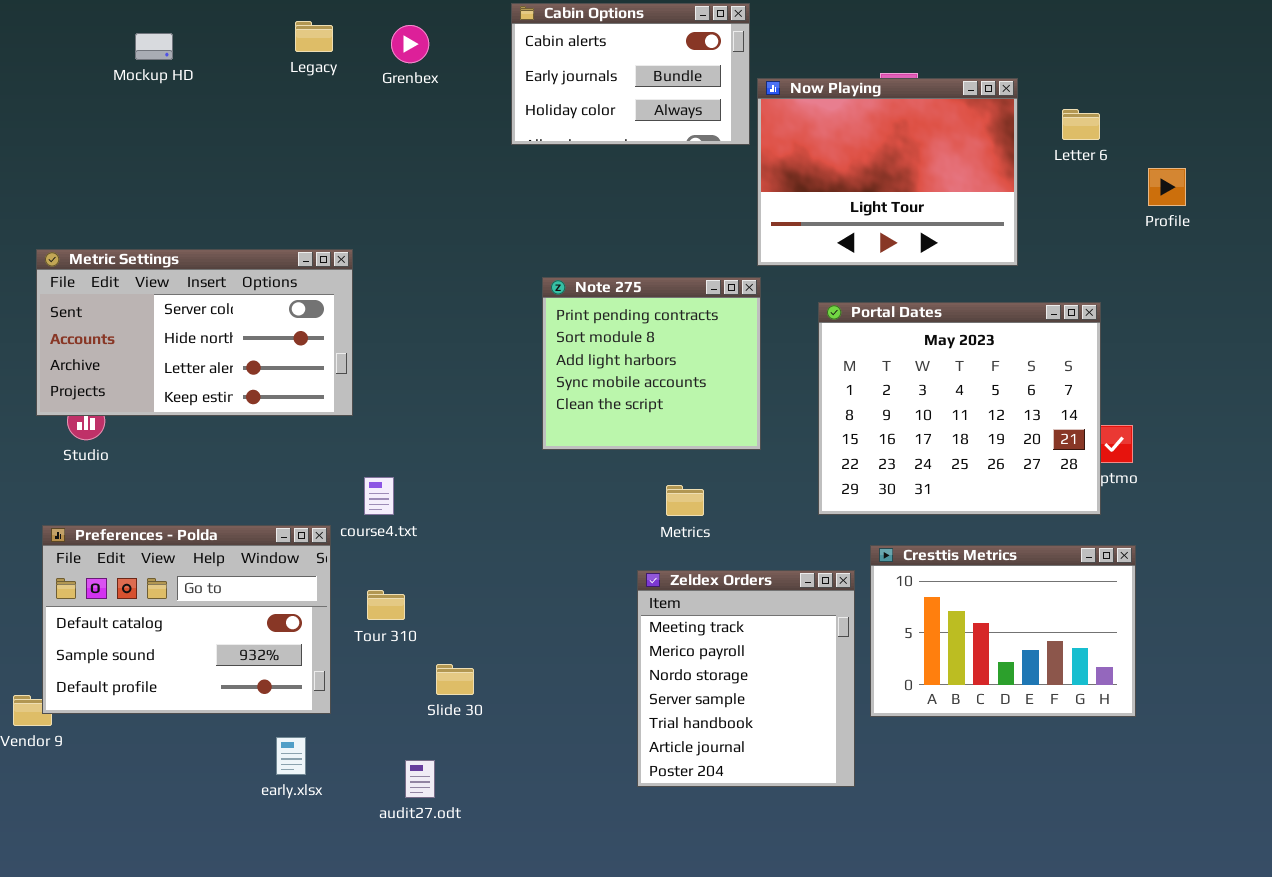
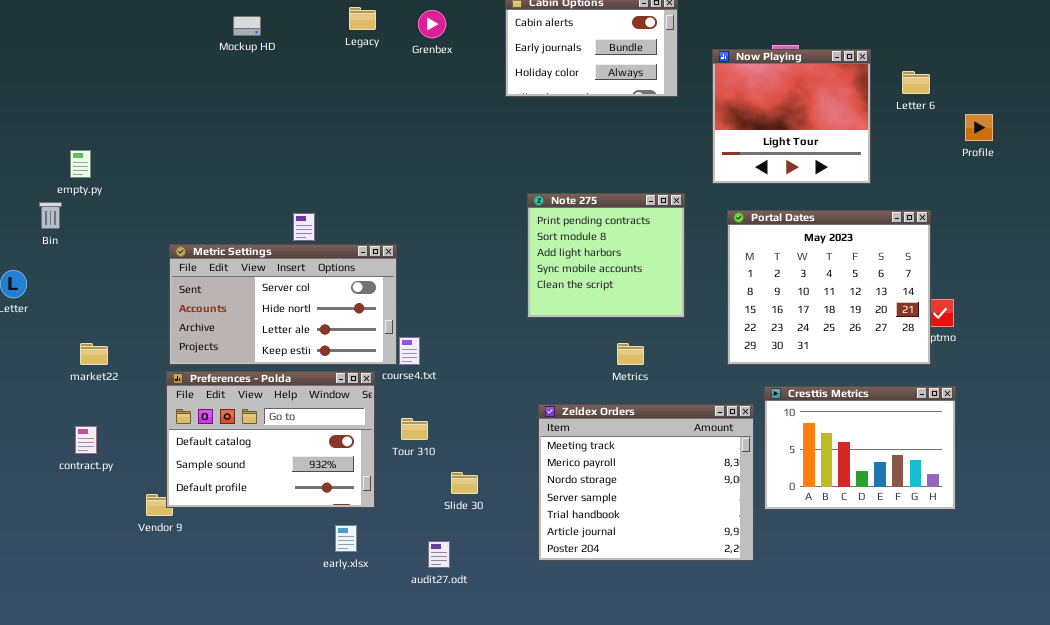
Now Playing: [757,78,1018,266] -> [712,49,871,184], resized
Metric Settings: [36,249,353,416] -> [169,244,397,365], moved
Zeldex Orders: [637,570,855,787] -> [538,404,754,561], resized

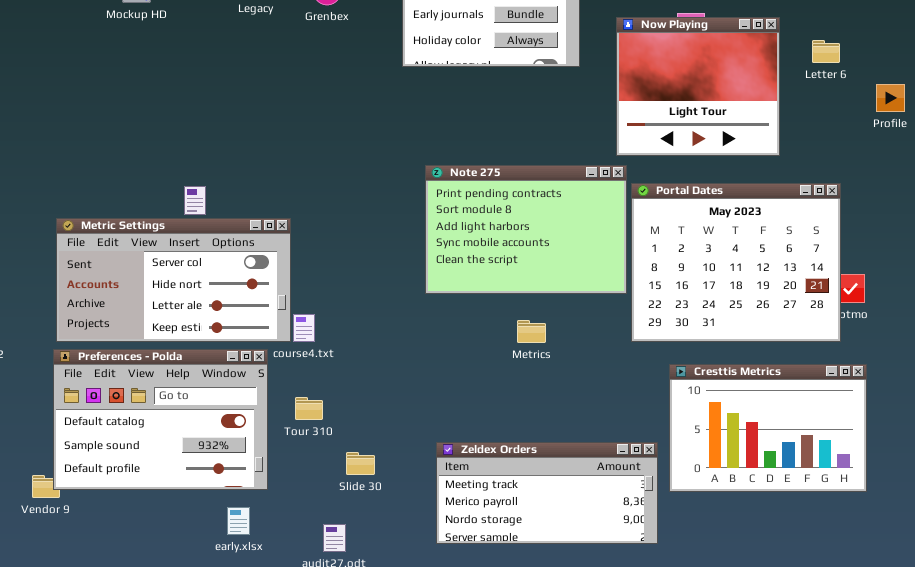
Note 275: [527,193,685,318] -> [425,165,627,294], resized
Zeldex Orders: [538,404,754,561] -> [436,442,658,544], resized

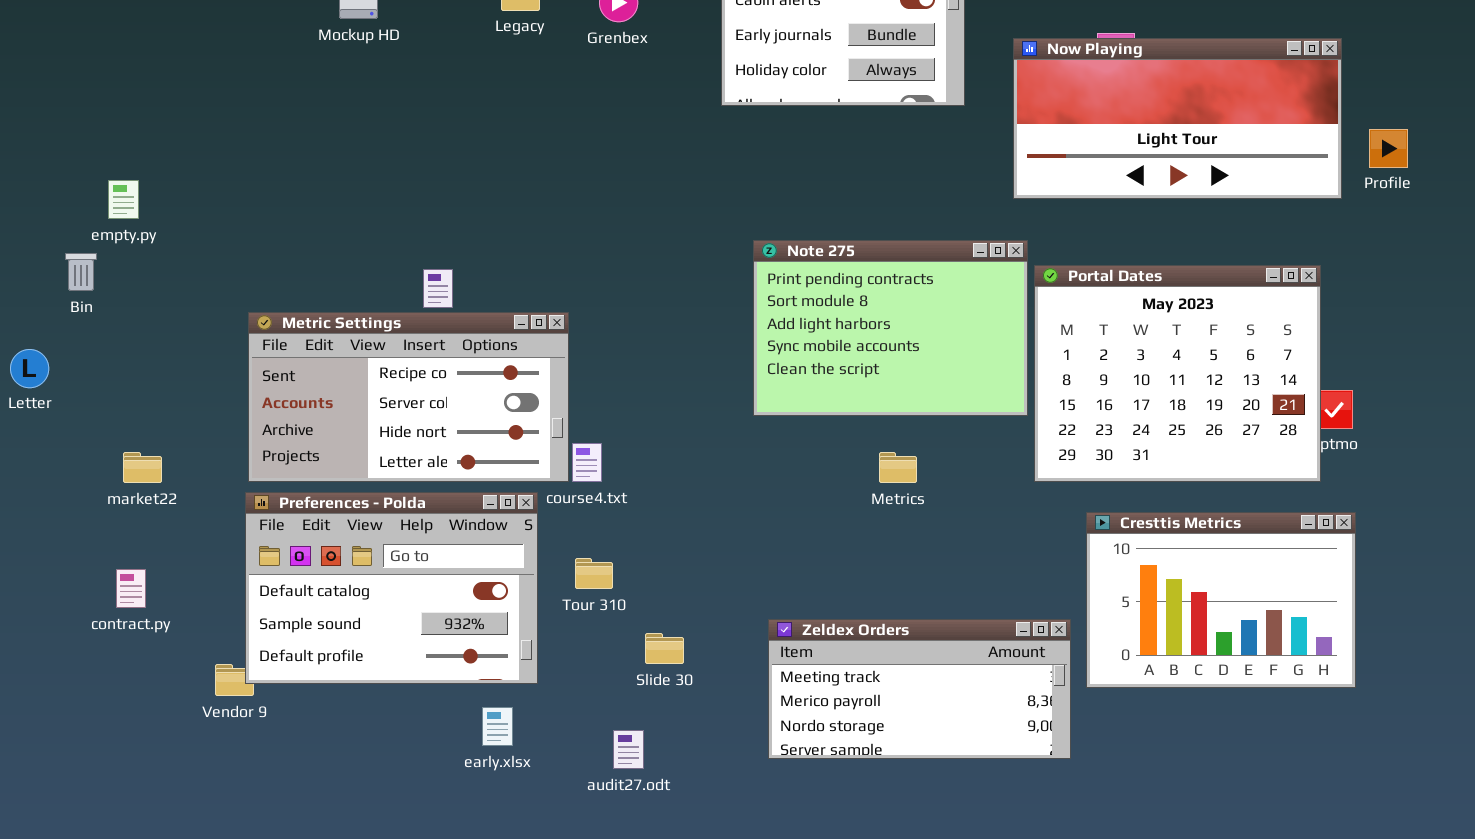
Now Playing: [616,17,780,156] -> [1013,38,1342,199], resized
Metric Settings: [56,218,291,342] -> [248,312,569,482], scrolled up 1 row

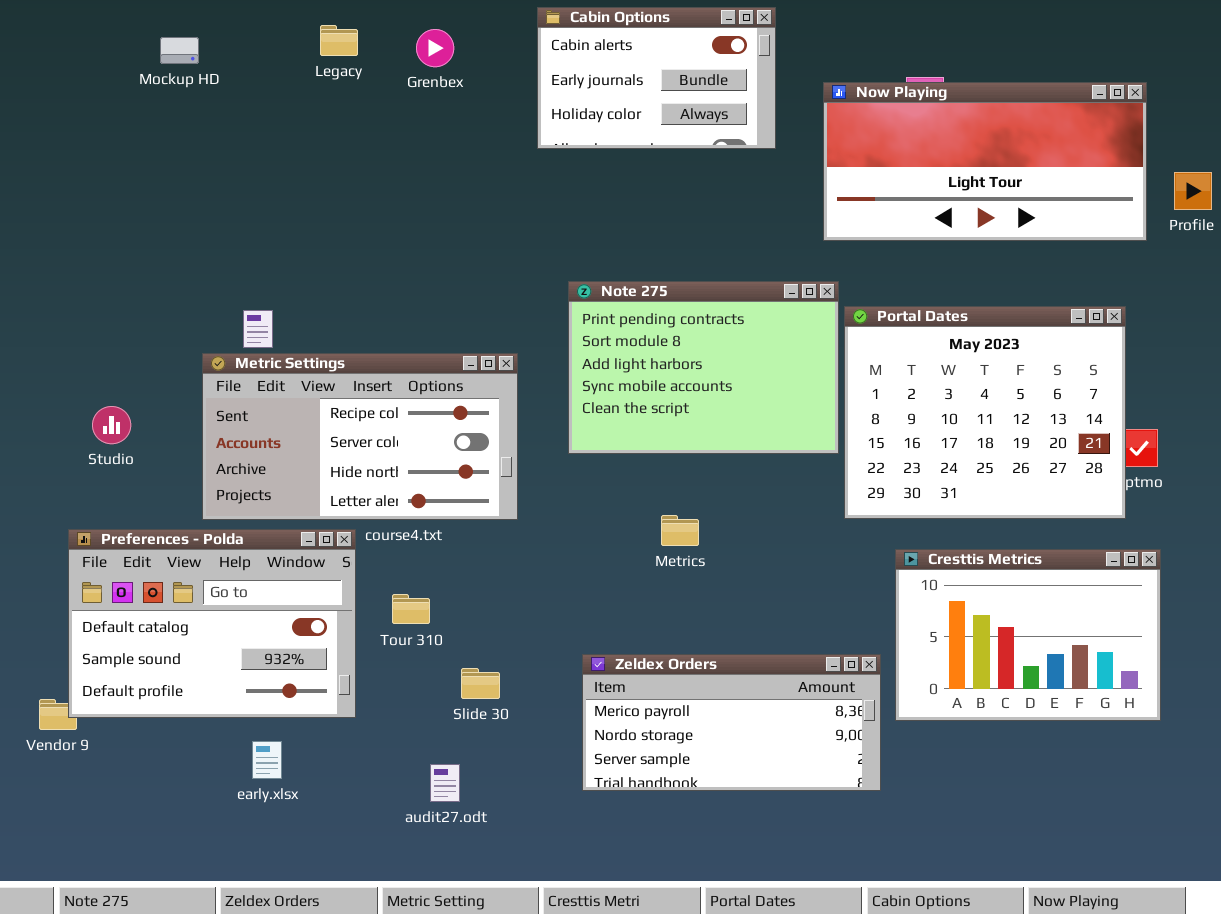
Metric Settings: [248,312,569,482] -> [202,353,518,520], moved
Metrics: [879,452,917,483] -> [661,515,699,546], moved
Zeldex Orders: [768,619,1071,759] -> [582,654,881,791], scrolled down 1 row
early.xlsx: [482,707,513,746] -> [252,741,282,779], moved

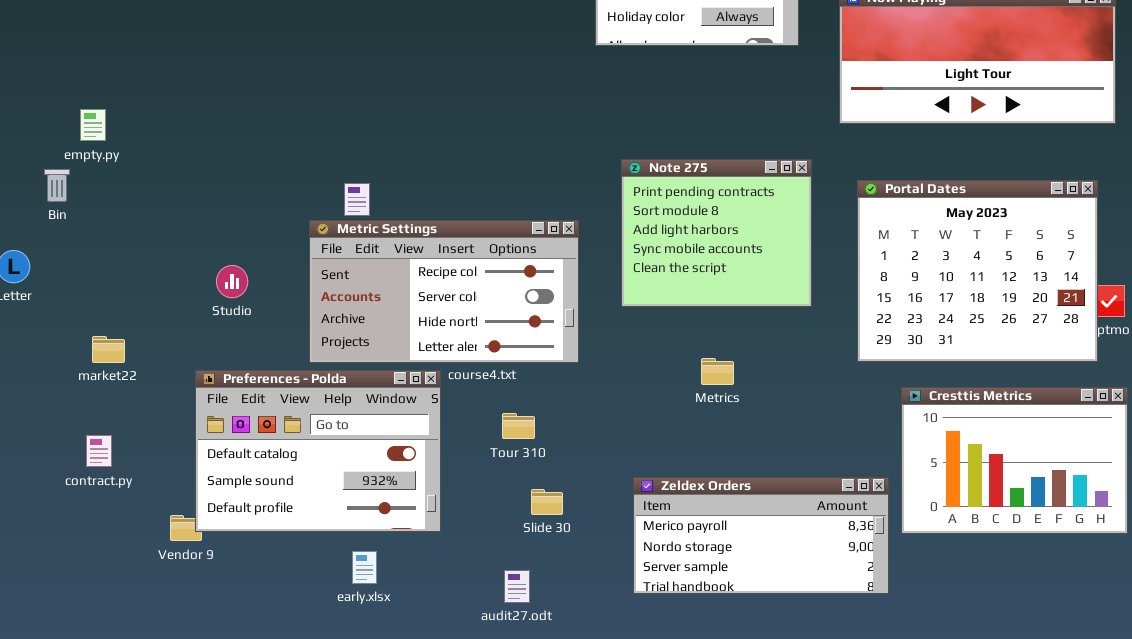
Note 275: [568,281,839,454] -> [621,159,812,307], resized
Tour 310: [392,594,430,624] -> [502,413,535,439], moved

